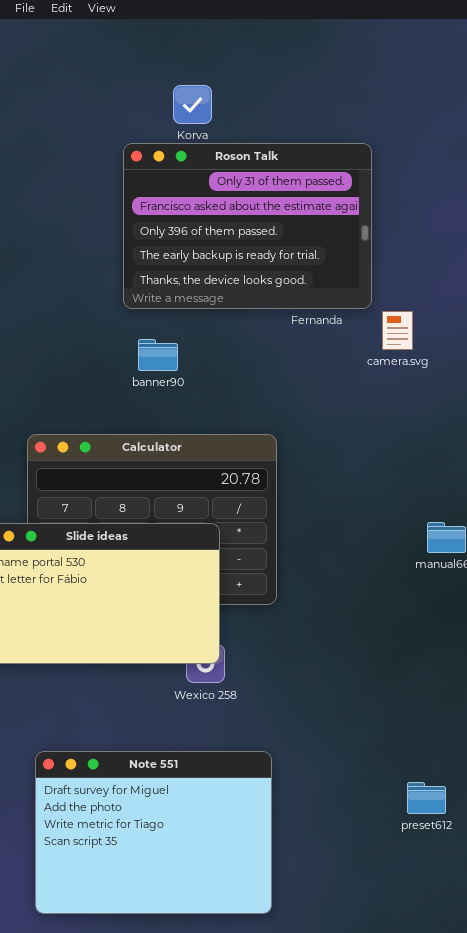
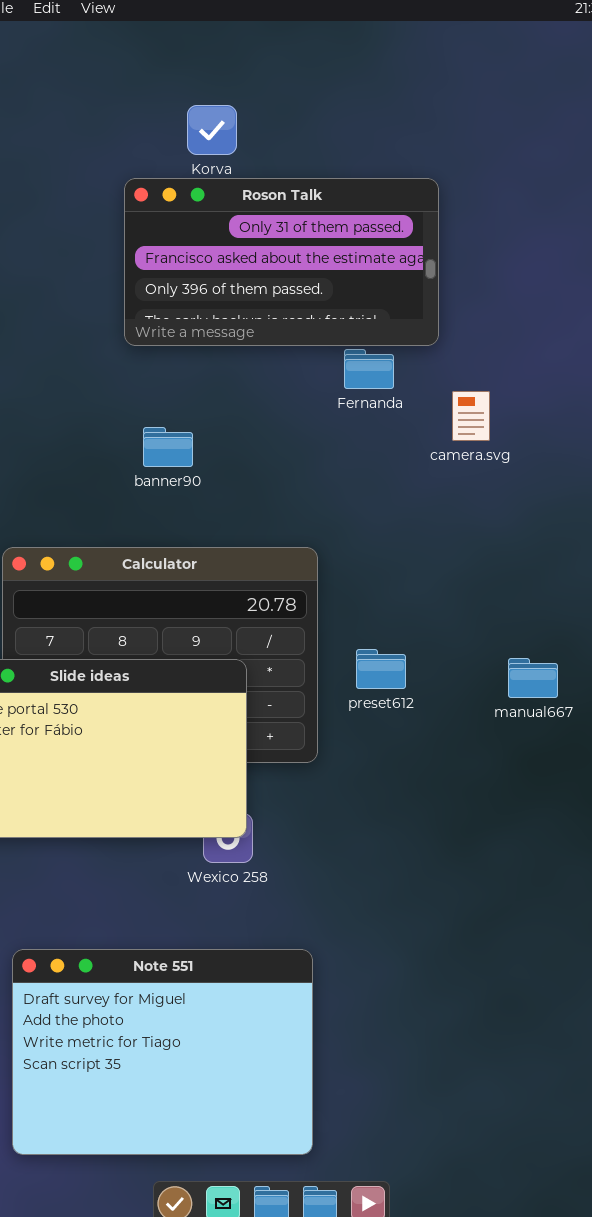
Roson Talk: [123,143,372,309] -> [124,178,439,346], resized
preset612: [407,782,446,814] -> [356,649,406,689], moved

